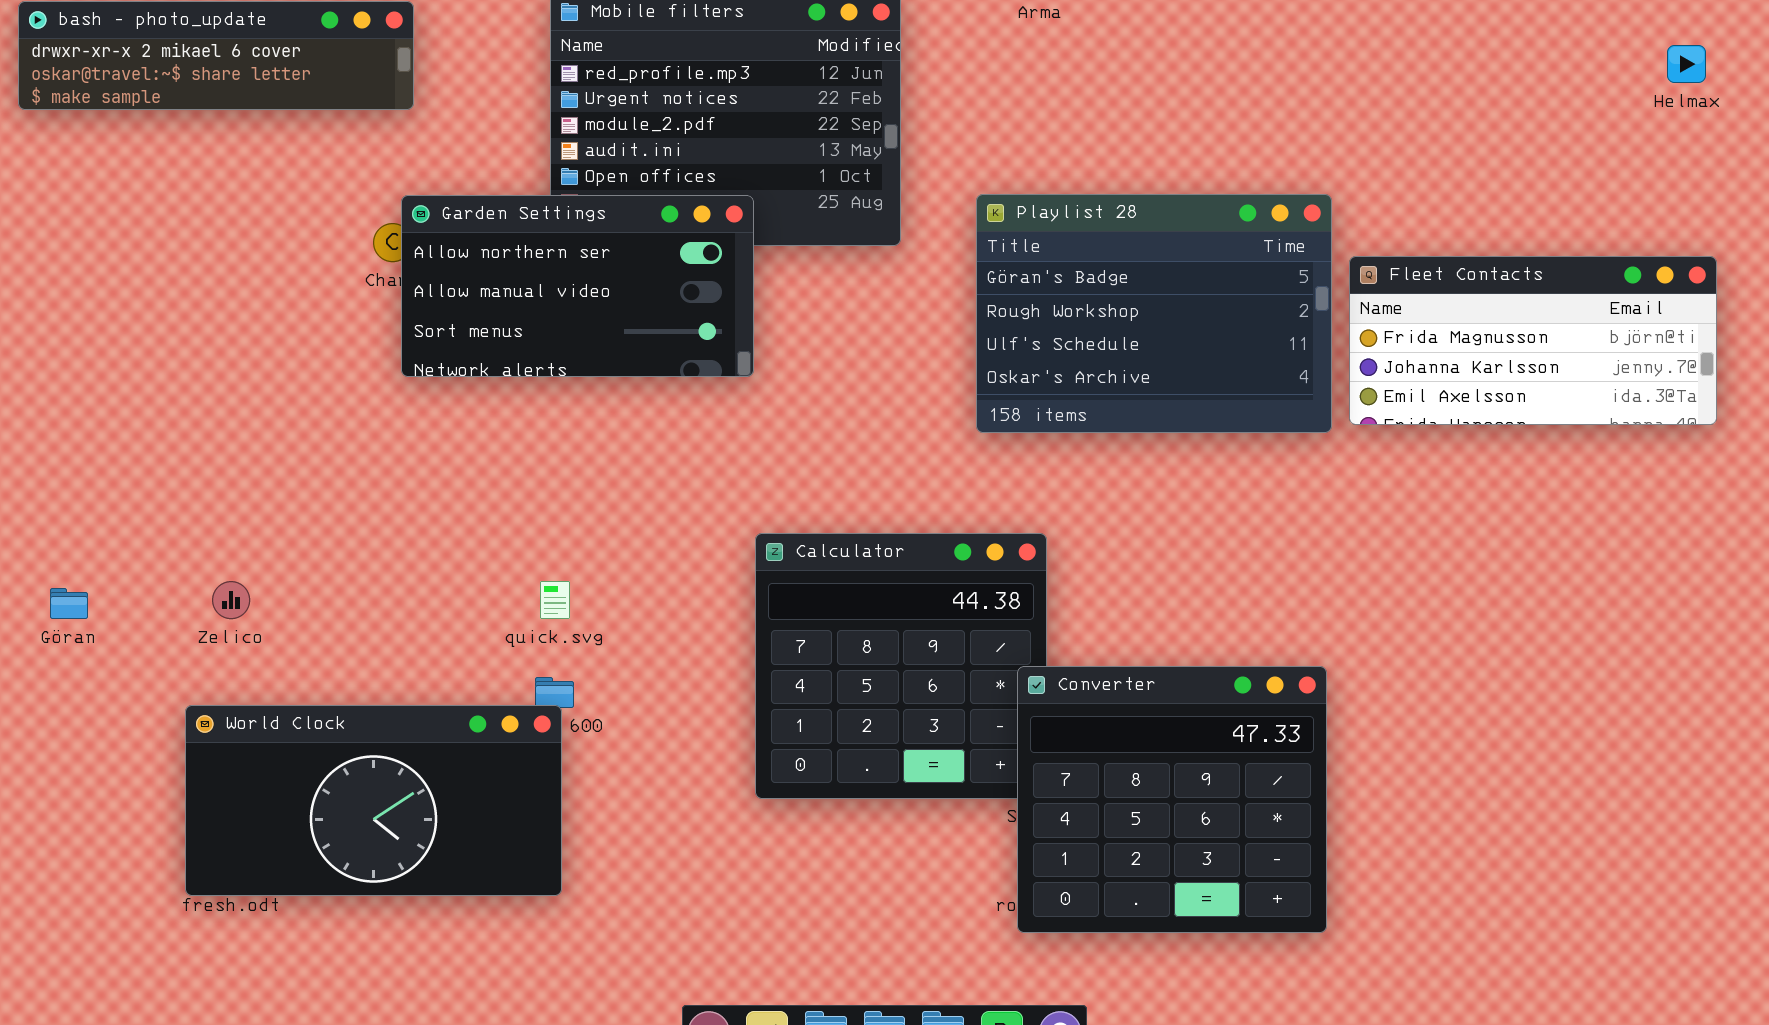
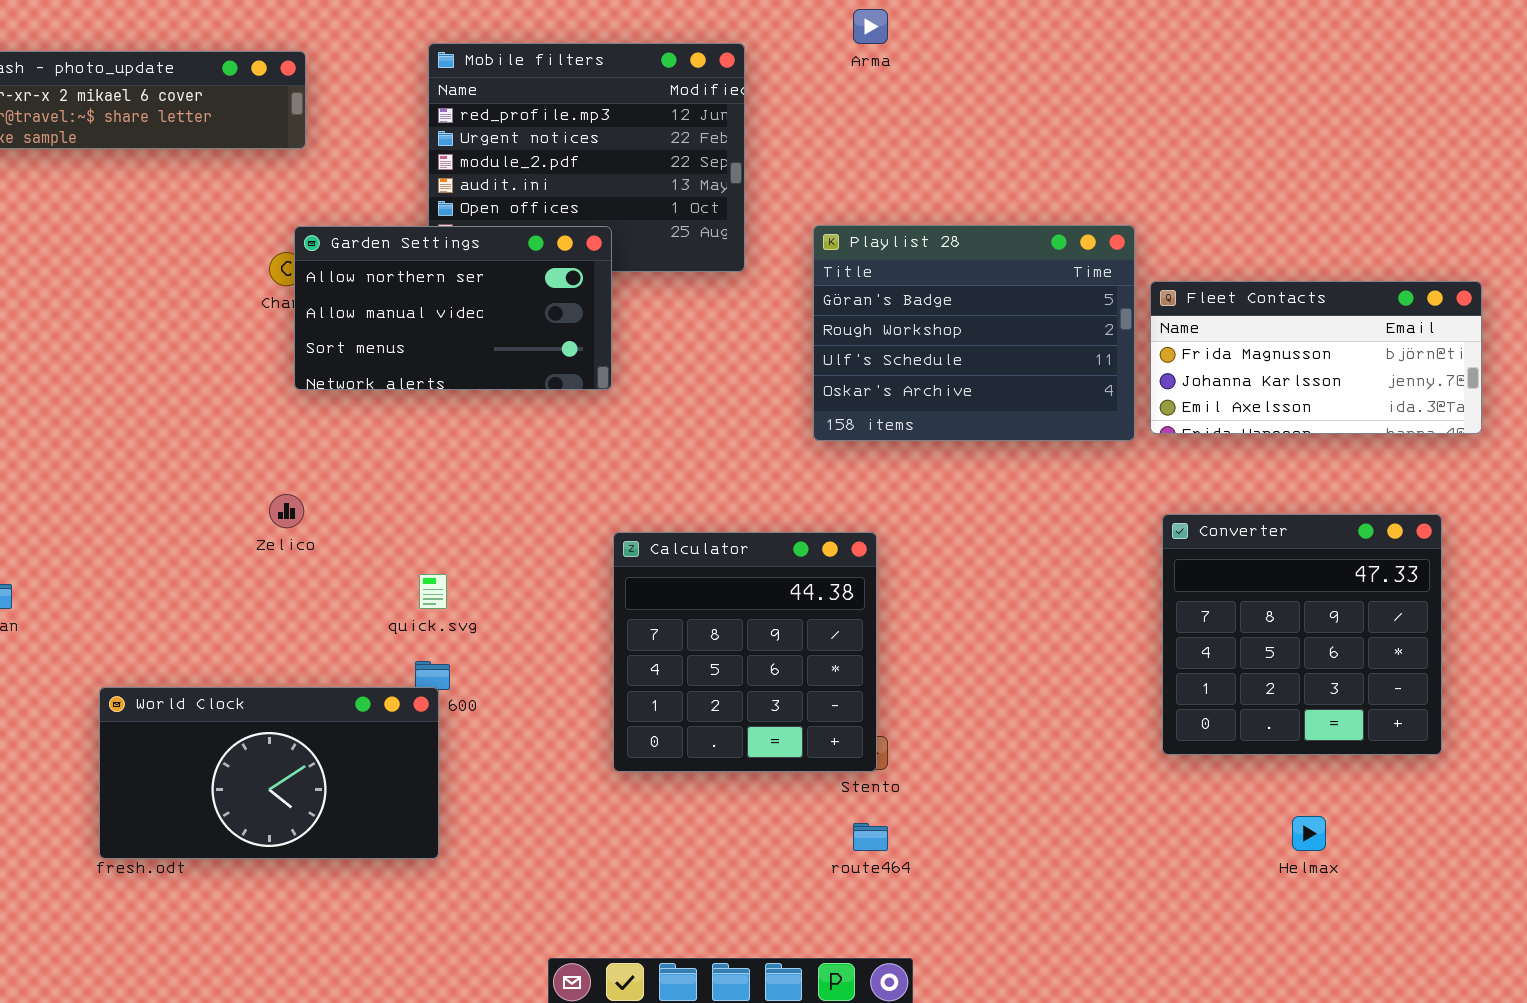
Helmax: [1667,45,1706,83] -> [1292,816,1326,851], moved
Zelico: [212,581,250,619] -> [269,494,304,528], moved
Converter: [1017,666,1327,933] -> [1162,514,1442,755], moved

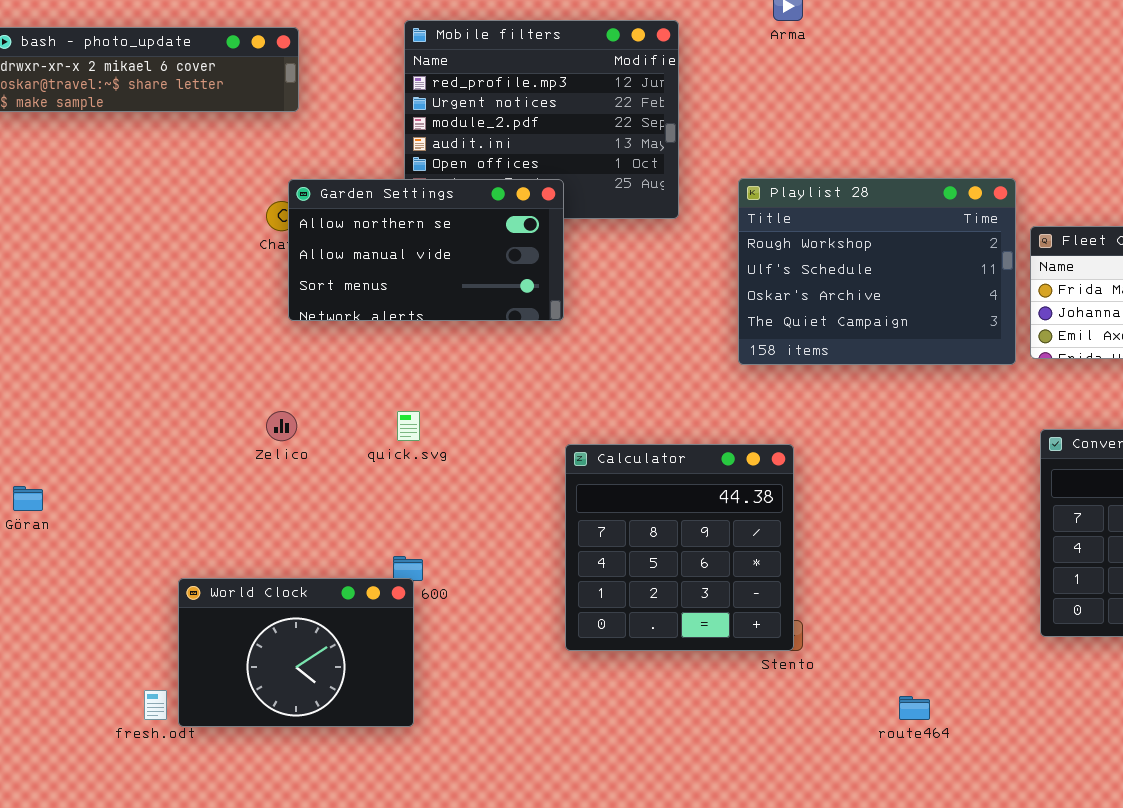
Playlist 28: [813,225,1135,441] -> [738,178,1016,365], scrolled down 1 row
quick.svg: [419,574,447,609] -> [397,411,420,441], moved
World Clock: [99,687,439,859] -> [178,578,414,727], resized
route464: [853,823,888,851] -> [899,696,930,720], moved

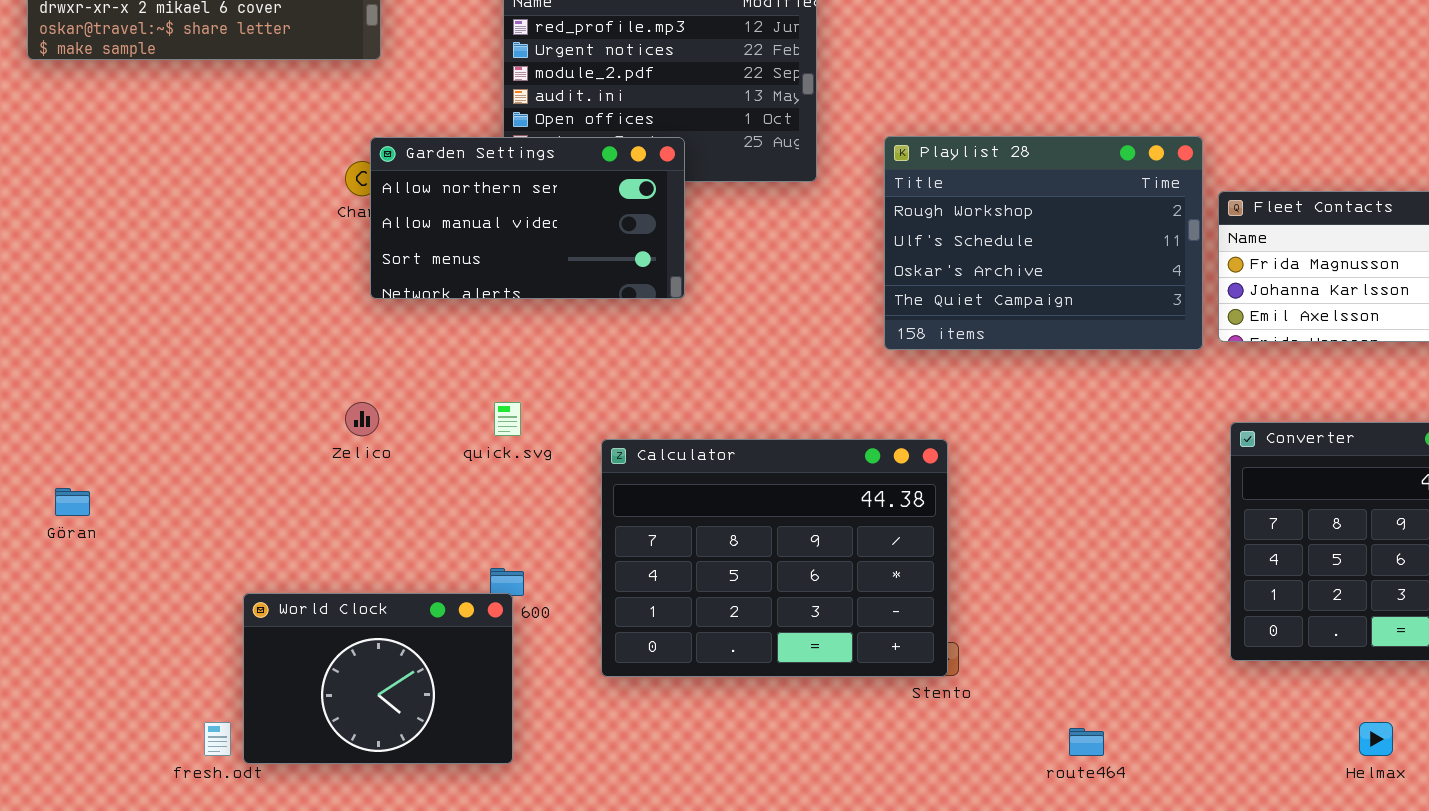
Calculator: [565,444,794,651] -> [601,439,948,677], resized

